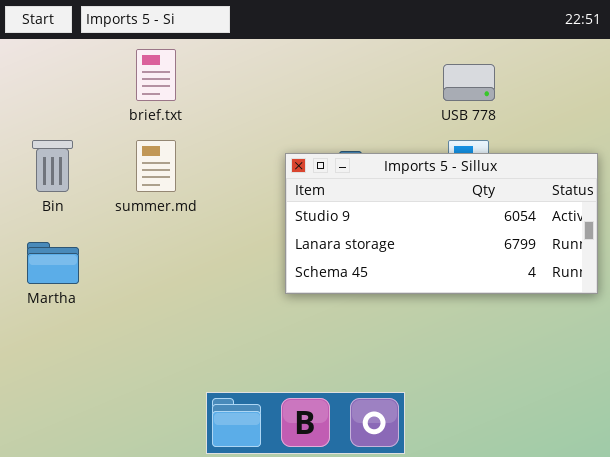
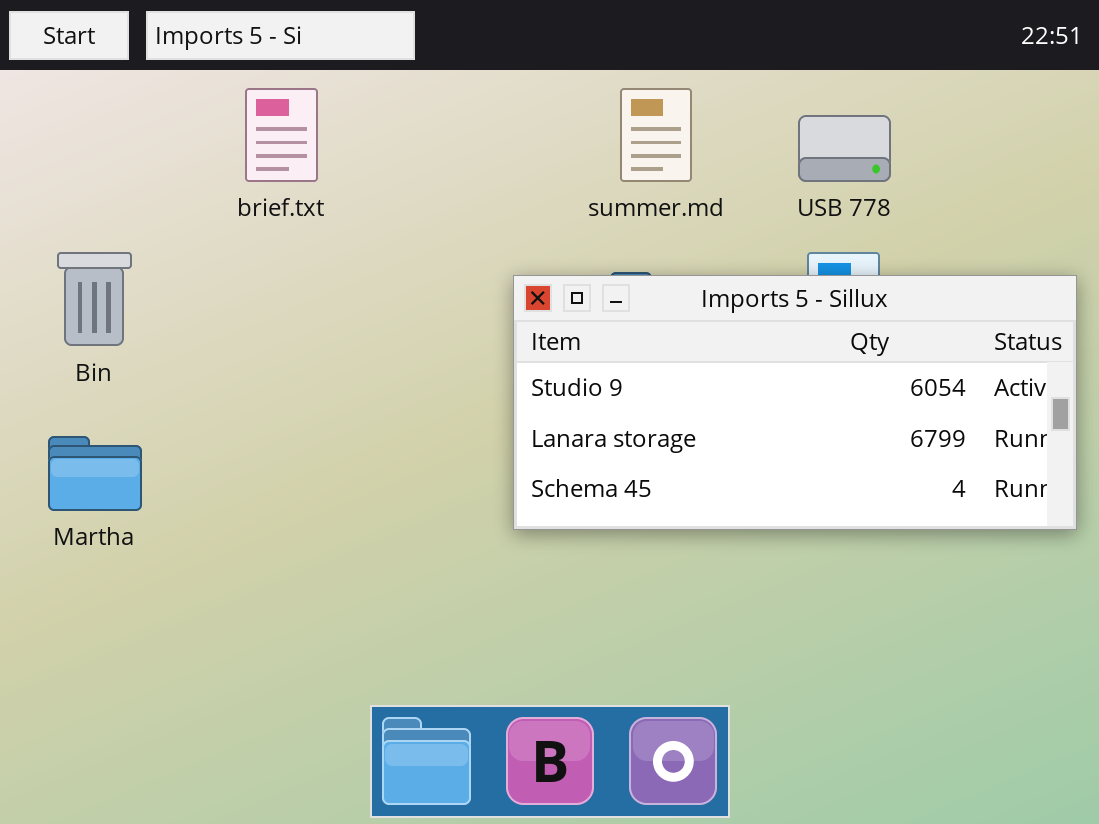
summer.md: [136,140,176,192] -> [620,88,692,182], moved

